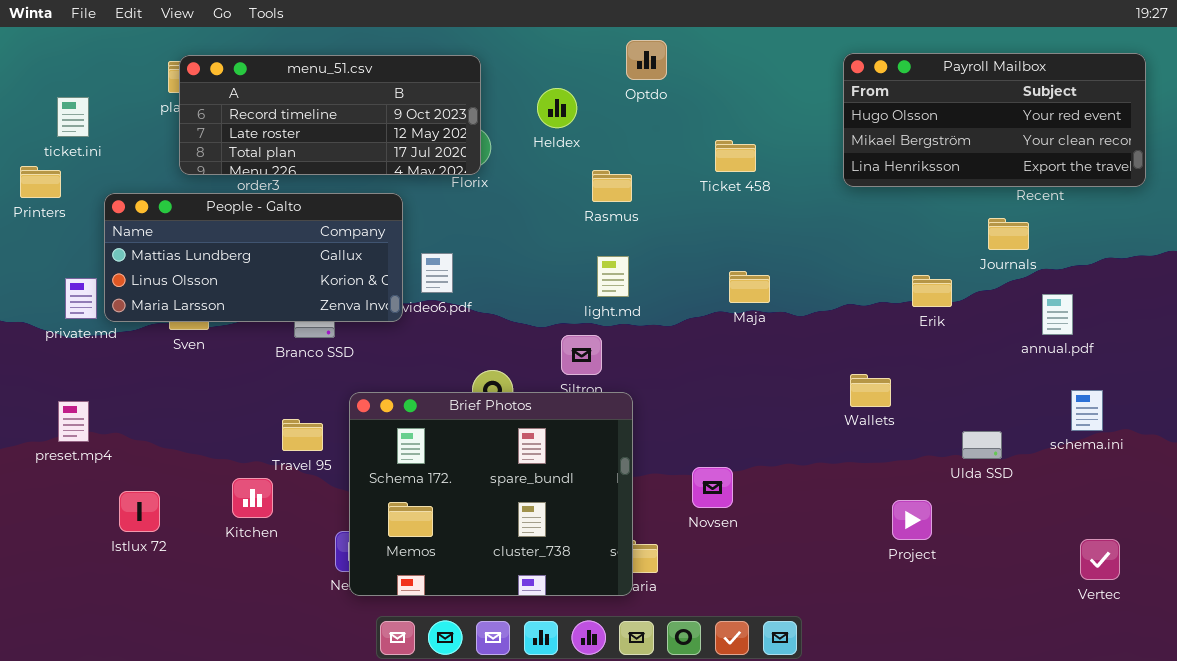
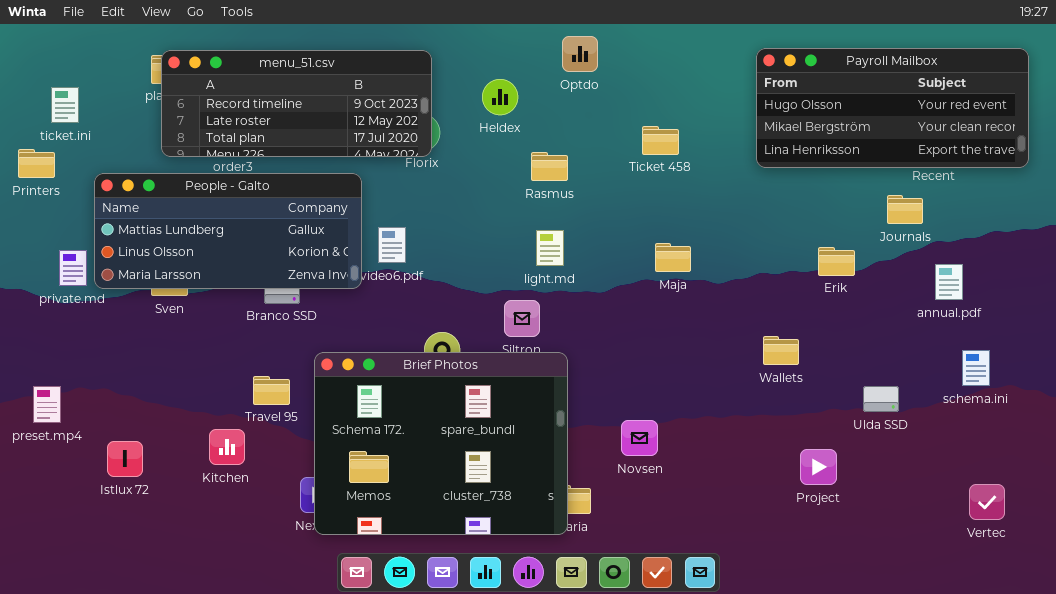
preset.mp4: [58,401,89,442] -> [33,386,61,423], moved

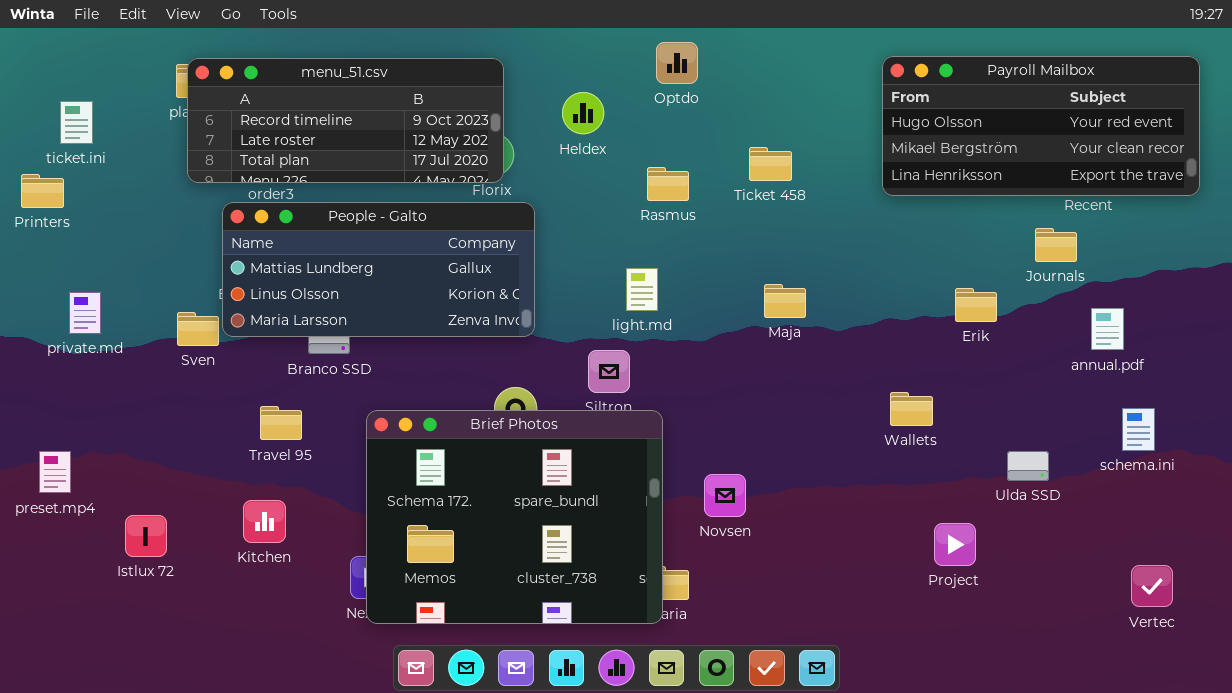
Rasmus: [531,152,568,181] -> [647,167,689,201], moved
People - Galto: [94,173,362,289] -> [222,202,535,337], moved
Travel 95: [253,376,290,405] -> [260,406,302,440], moved
Novsen: [621,420,658,456] -> [704,474,746,517], moved

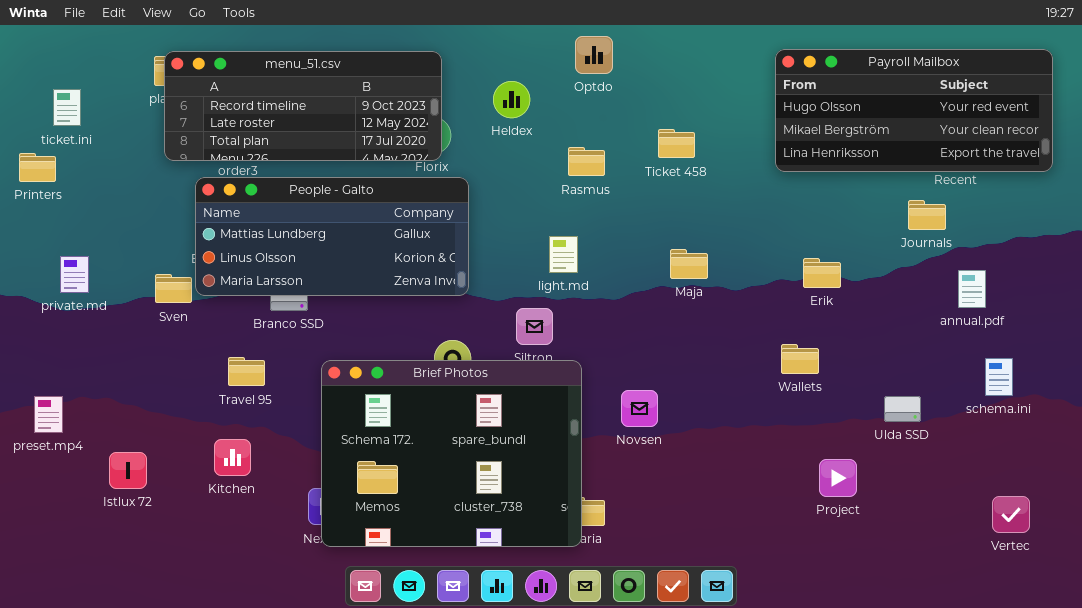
Erik: [955,288,997,322] -> [803,258,841,288], moved
Novsen: [704,474,746,517] -> [621,390,658,427], moved

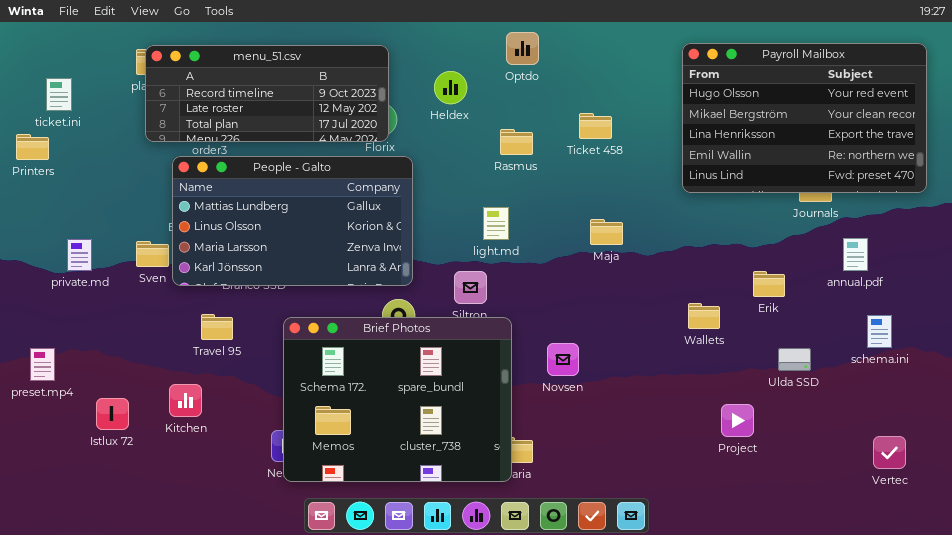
Payroll Mailbox: [775,49,1053,172] -> [682,43,927,193], resized
People - Galto: [195,177,469,296] -> [172,156,413,286], resized
private.md: [60,256,89,293] -> [67,239,92,271], moved
Erik: [803,258,841,288] -> [753,271,785,297], moved
Kitchen: [214,439,251,476] -> [169,384,202,417], moved

